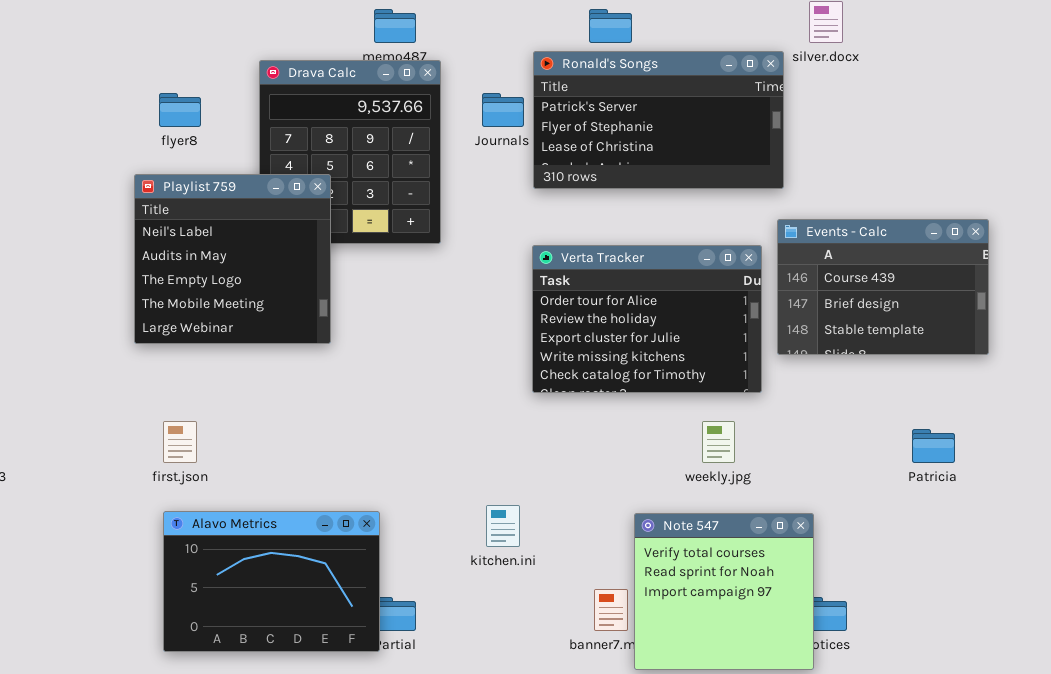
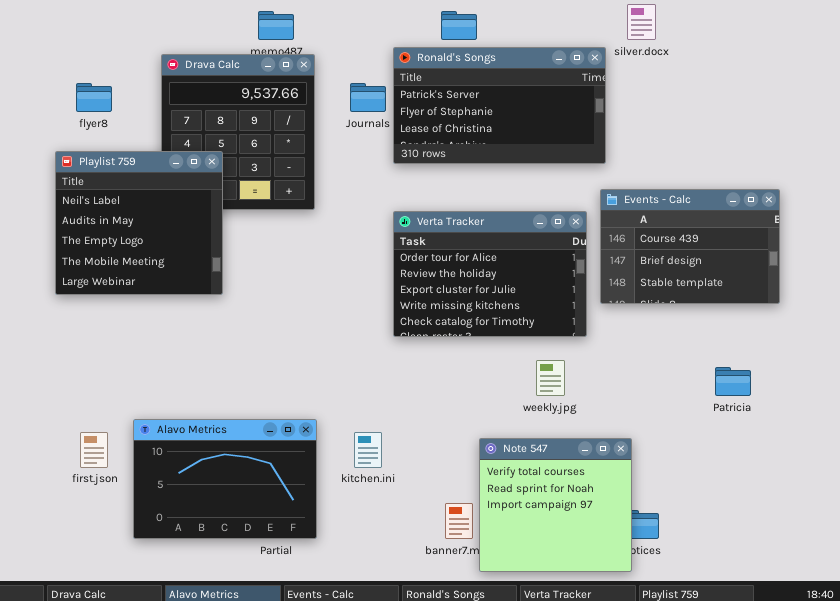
first.json: [163,421,197,463] -> [80,432,108,468], moved
Alavo Metrics: [163,511,380,652] -> [133,419,317,539], moved

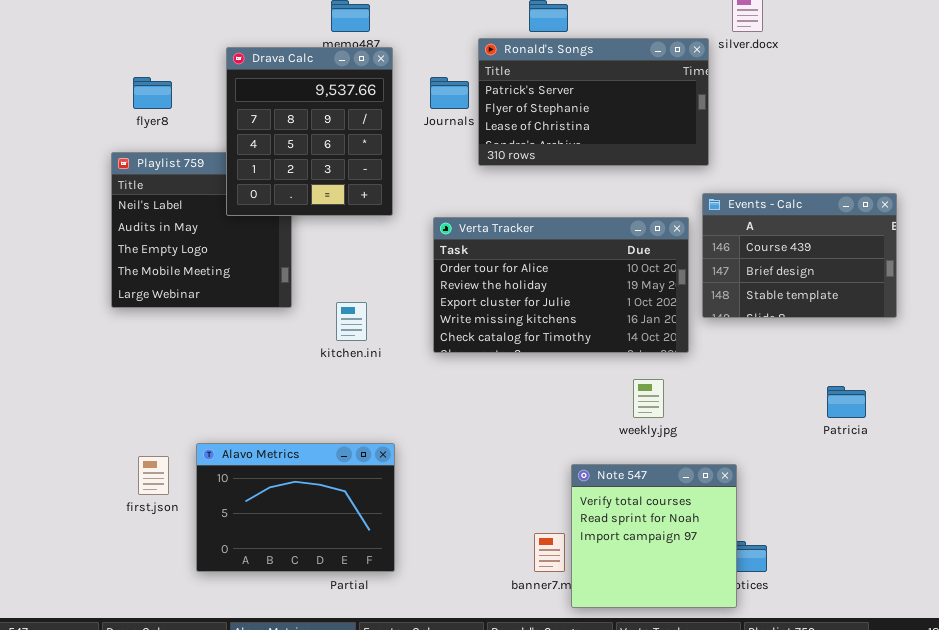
Drava Calc: [161,54,315,210] -> [226,47,393,216], raised
Verta Tracker: [393,211,587,337] -> [433,217,689,353], resized
kitchen.ini: [354,432,382,468] -> [336,302,367,341], moved

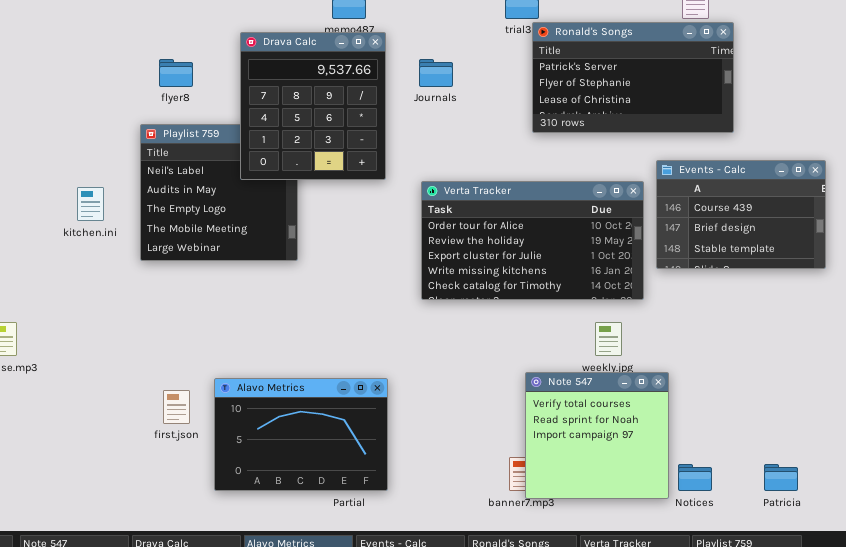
Ronald's Songs: [478,38,709,166] -> [532,22,734,133], moved
kitchen.ini: [336,302,367,341] -> [77,187,104,221], moved
Patricia: [827,386,866,418] -> [764,464,798,491], moved
Note 547: [571,464,737,608] -> [525,372,669,499], moved

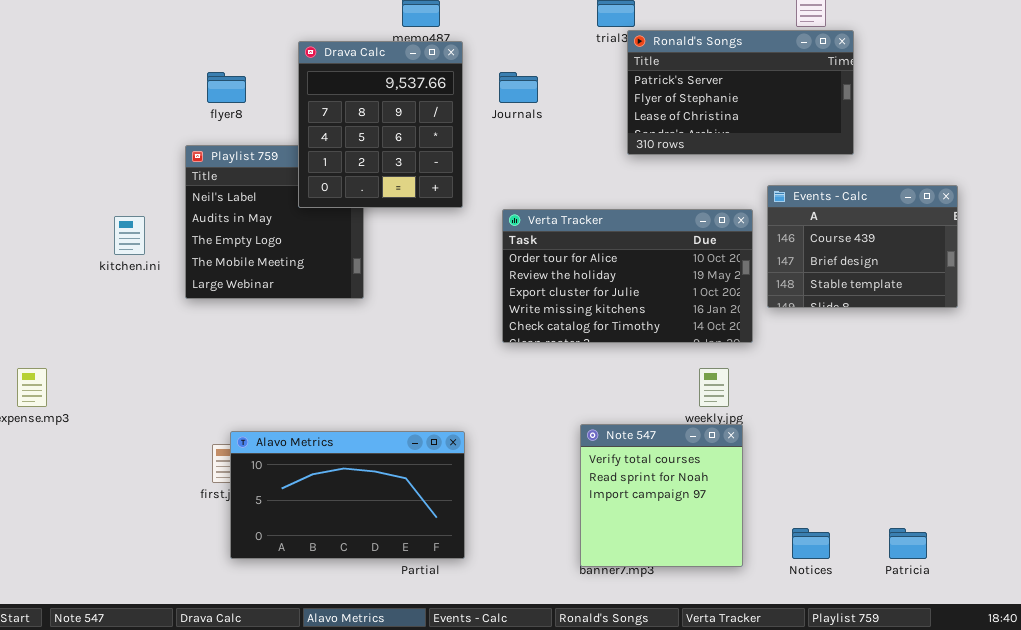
Note 547: [525,372,669,499] -> [580,424,743,567], moved
Alavo Metrics: [214,378,388,491] -> [230,431,465,559], resized

